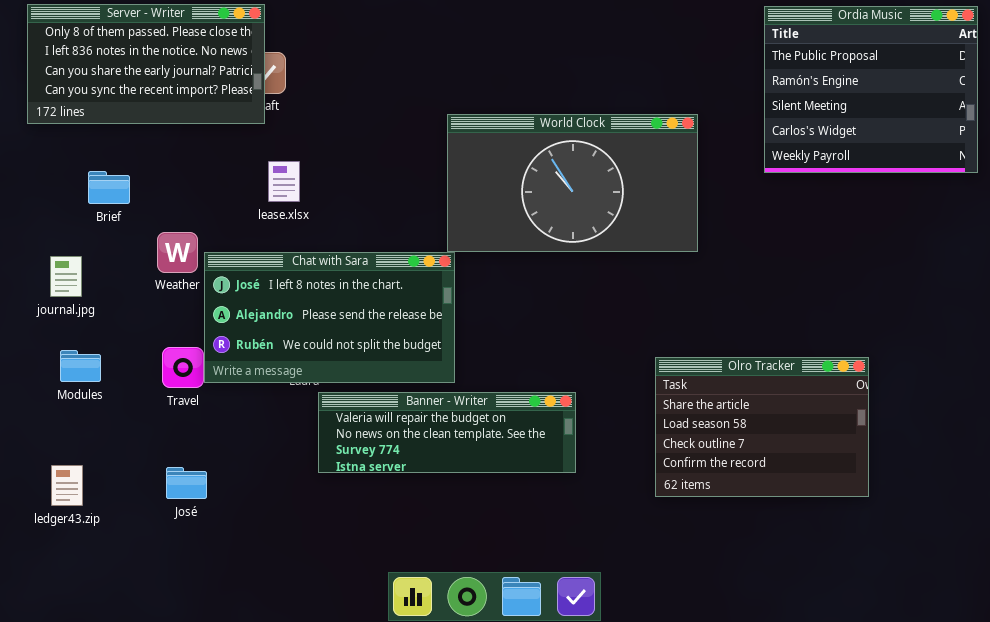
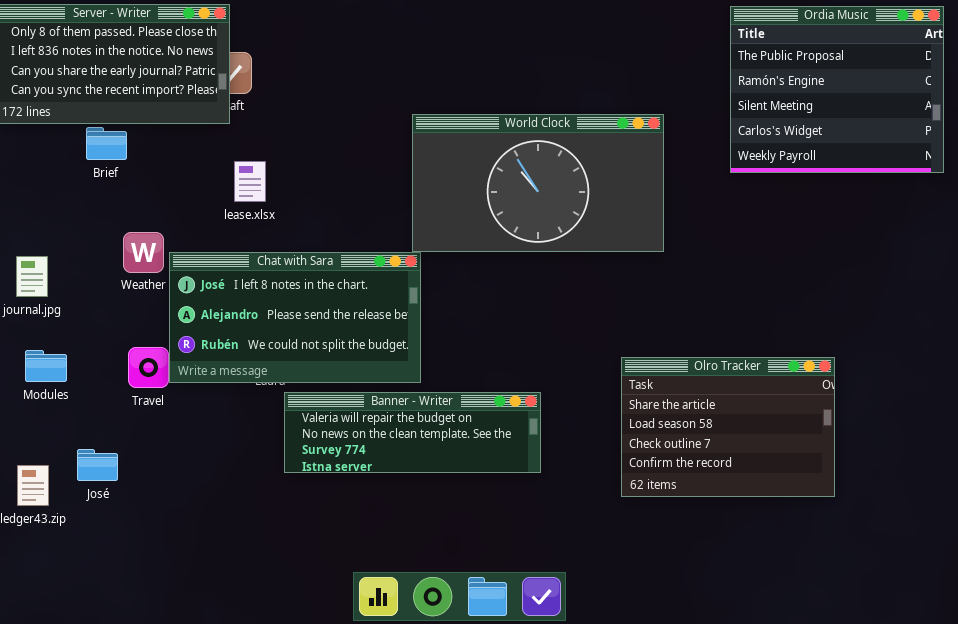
Brief: [88,171,130,204] -> [86,127,127,160], moved
José: [166,467,207,499] -> [77,449,118,481], moved

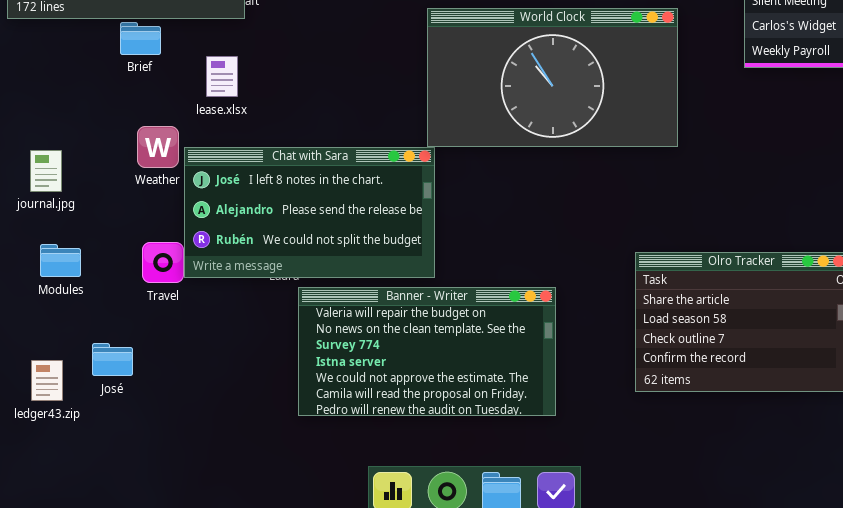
Brief: [86,127,127,160] -> [120,22,161,55], moved
lease.xlsx: [234,161,266,202] -> [206,56,238,97], moved
Banner - Writer: [284,392,541,473] -> [298,287,556,416], resized

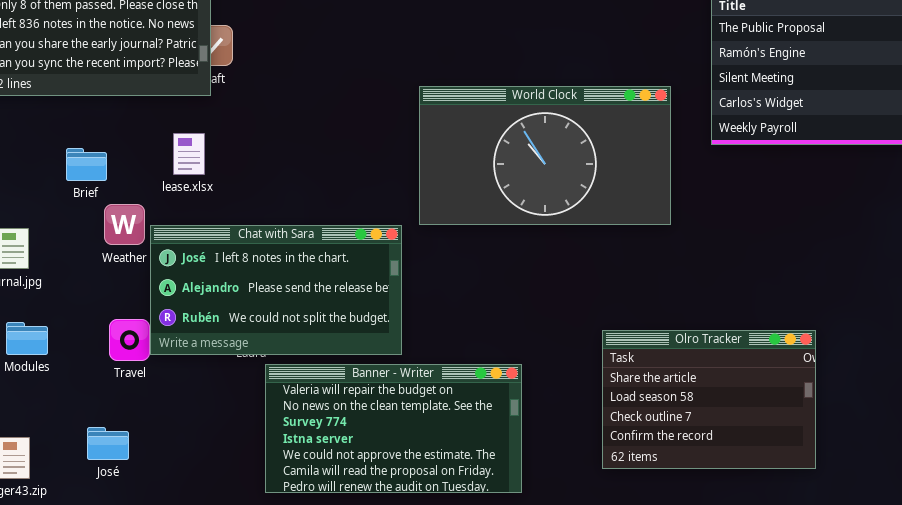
World Clock: [427,8,678,147] -> [419,86,671,225], moved
Brief: [120,22,161,55] -> [66,148,107,181], moved
José: [92,343,133,376] -> [87,427,129,460], moved

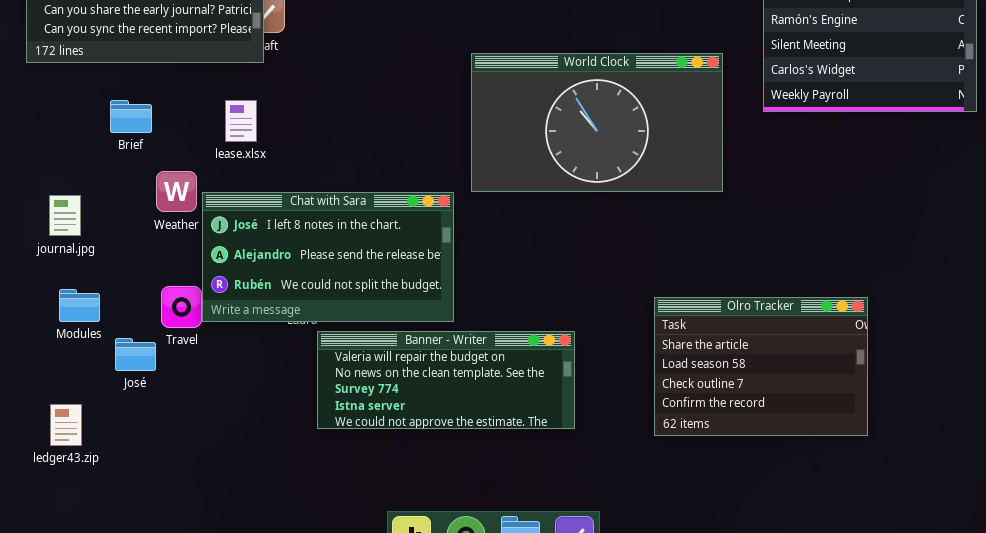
Brief: [66,148,107,181] -> [110,100,152,133], moved
Banner - Writer: [265,364,522,493] -> [317,331,575,429], resized
José: [87,427,129,460] -> [115,338,156,371], moved

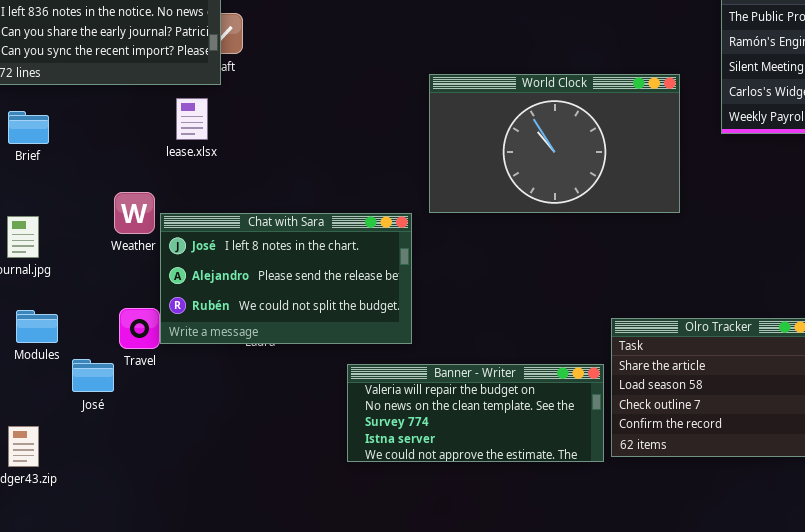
Brief: [110,100,152,133] -> [8,111,49,144], moved
lease.xlsx: [225,100,257,142] -> [176,98,208,140], moved
Banner - Writer: [317,331,575,429] -> [347,364,604,462], moved

